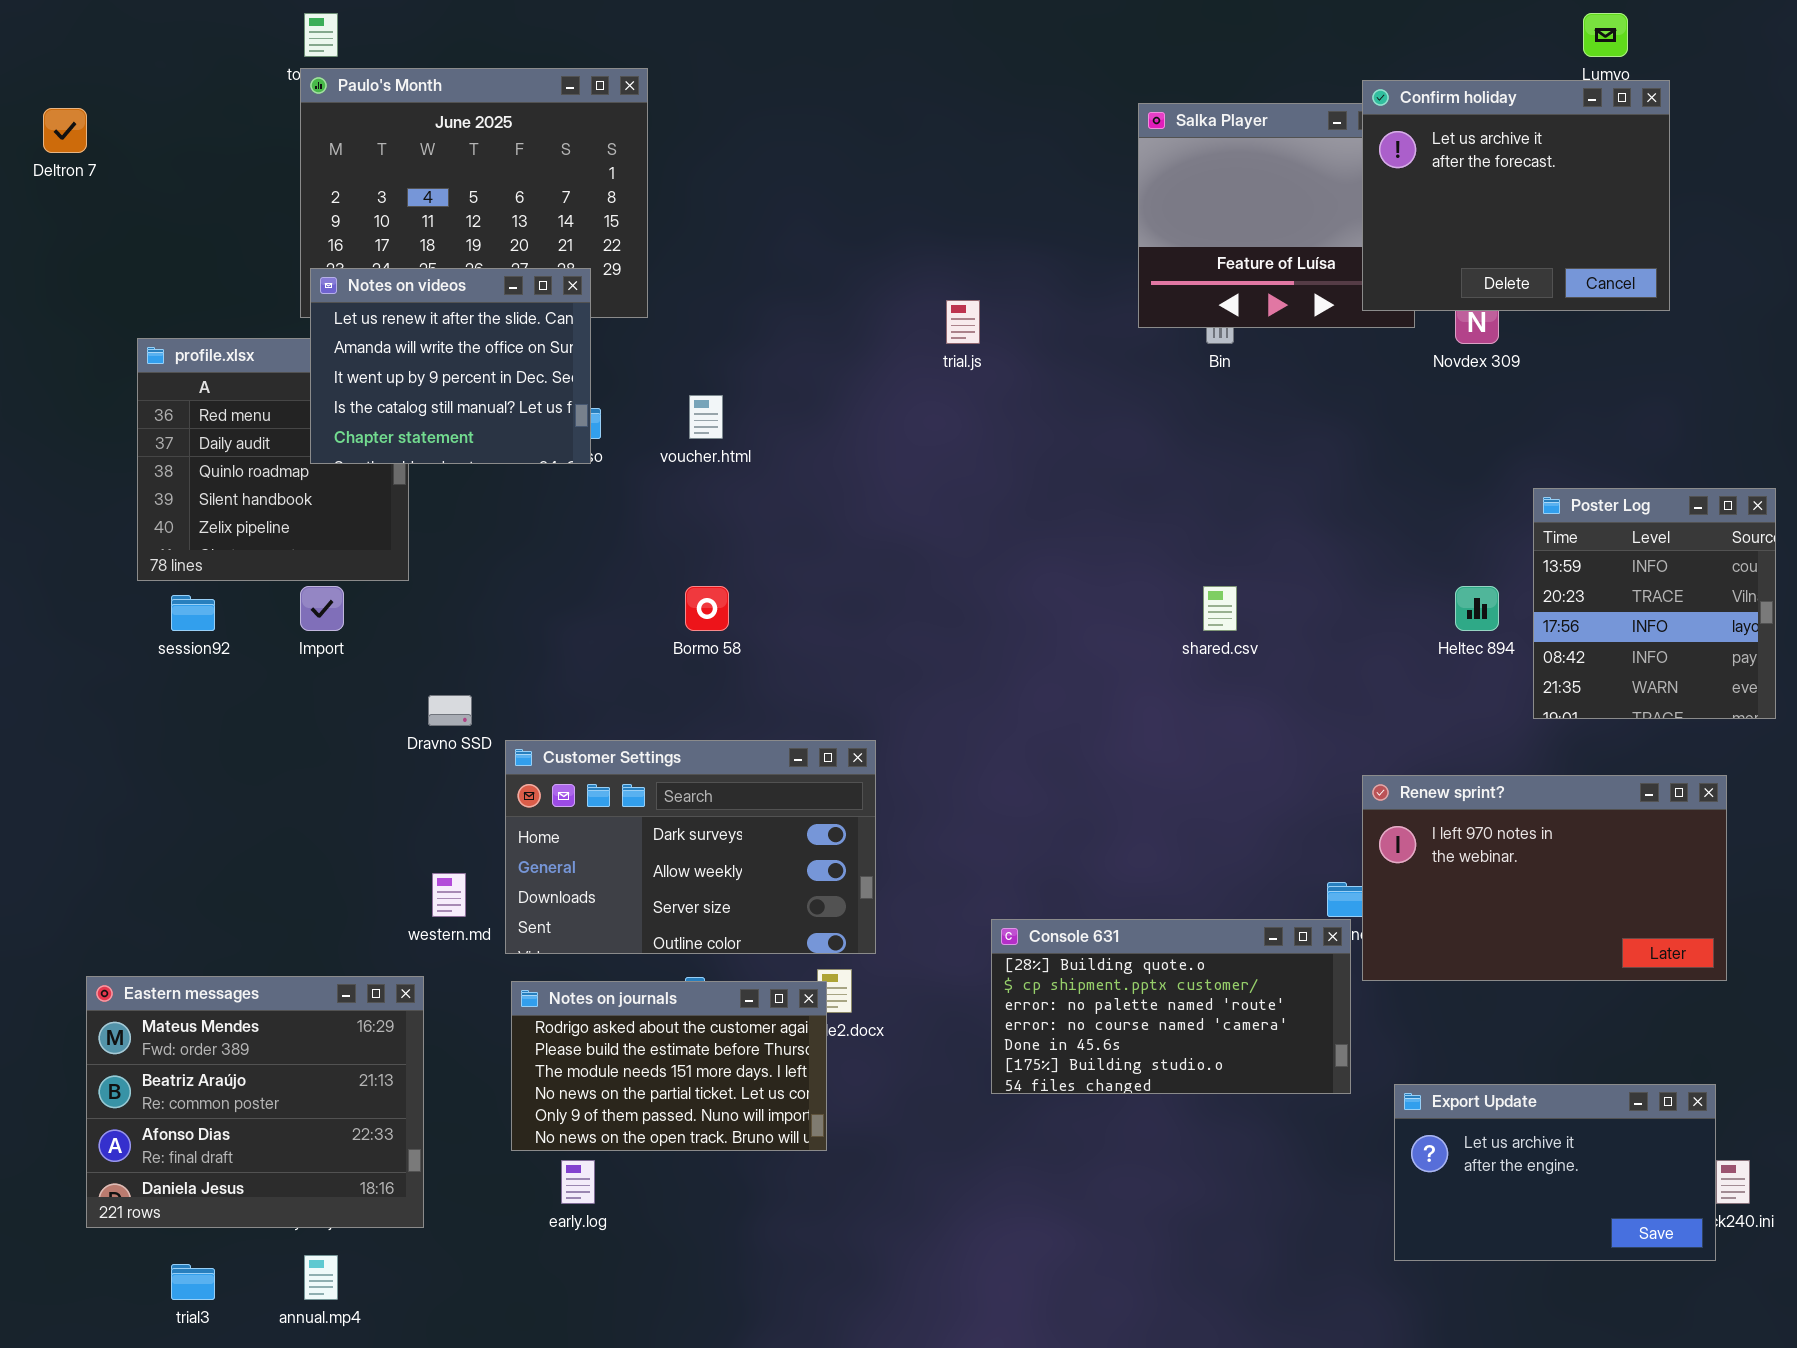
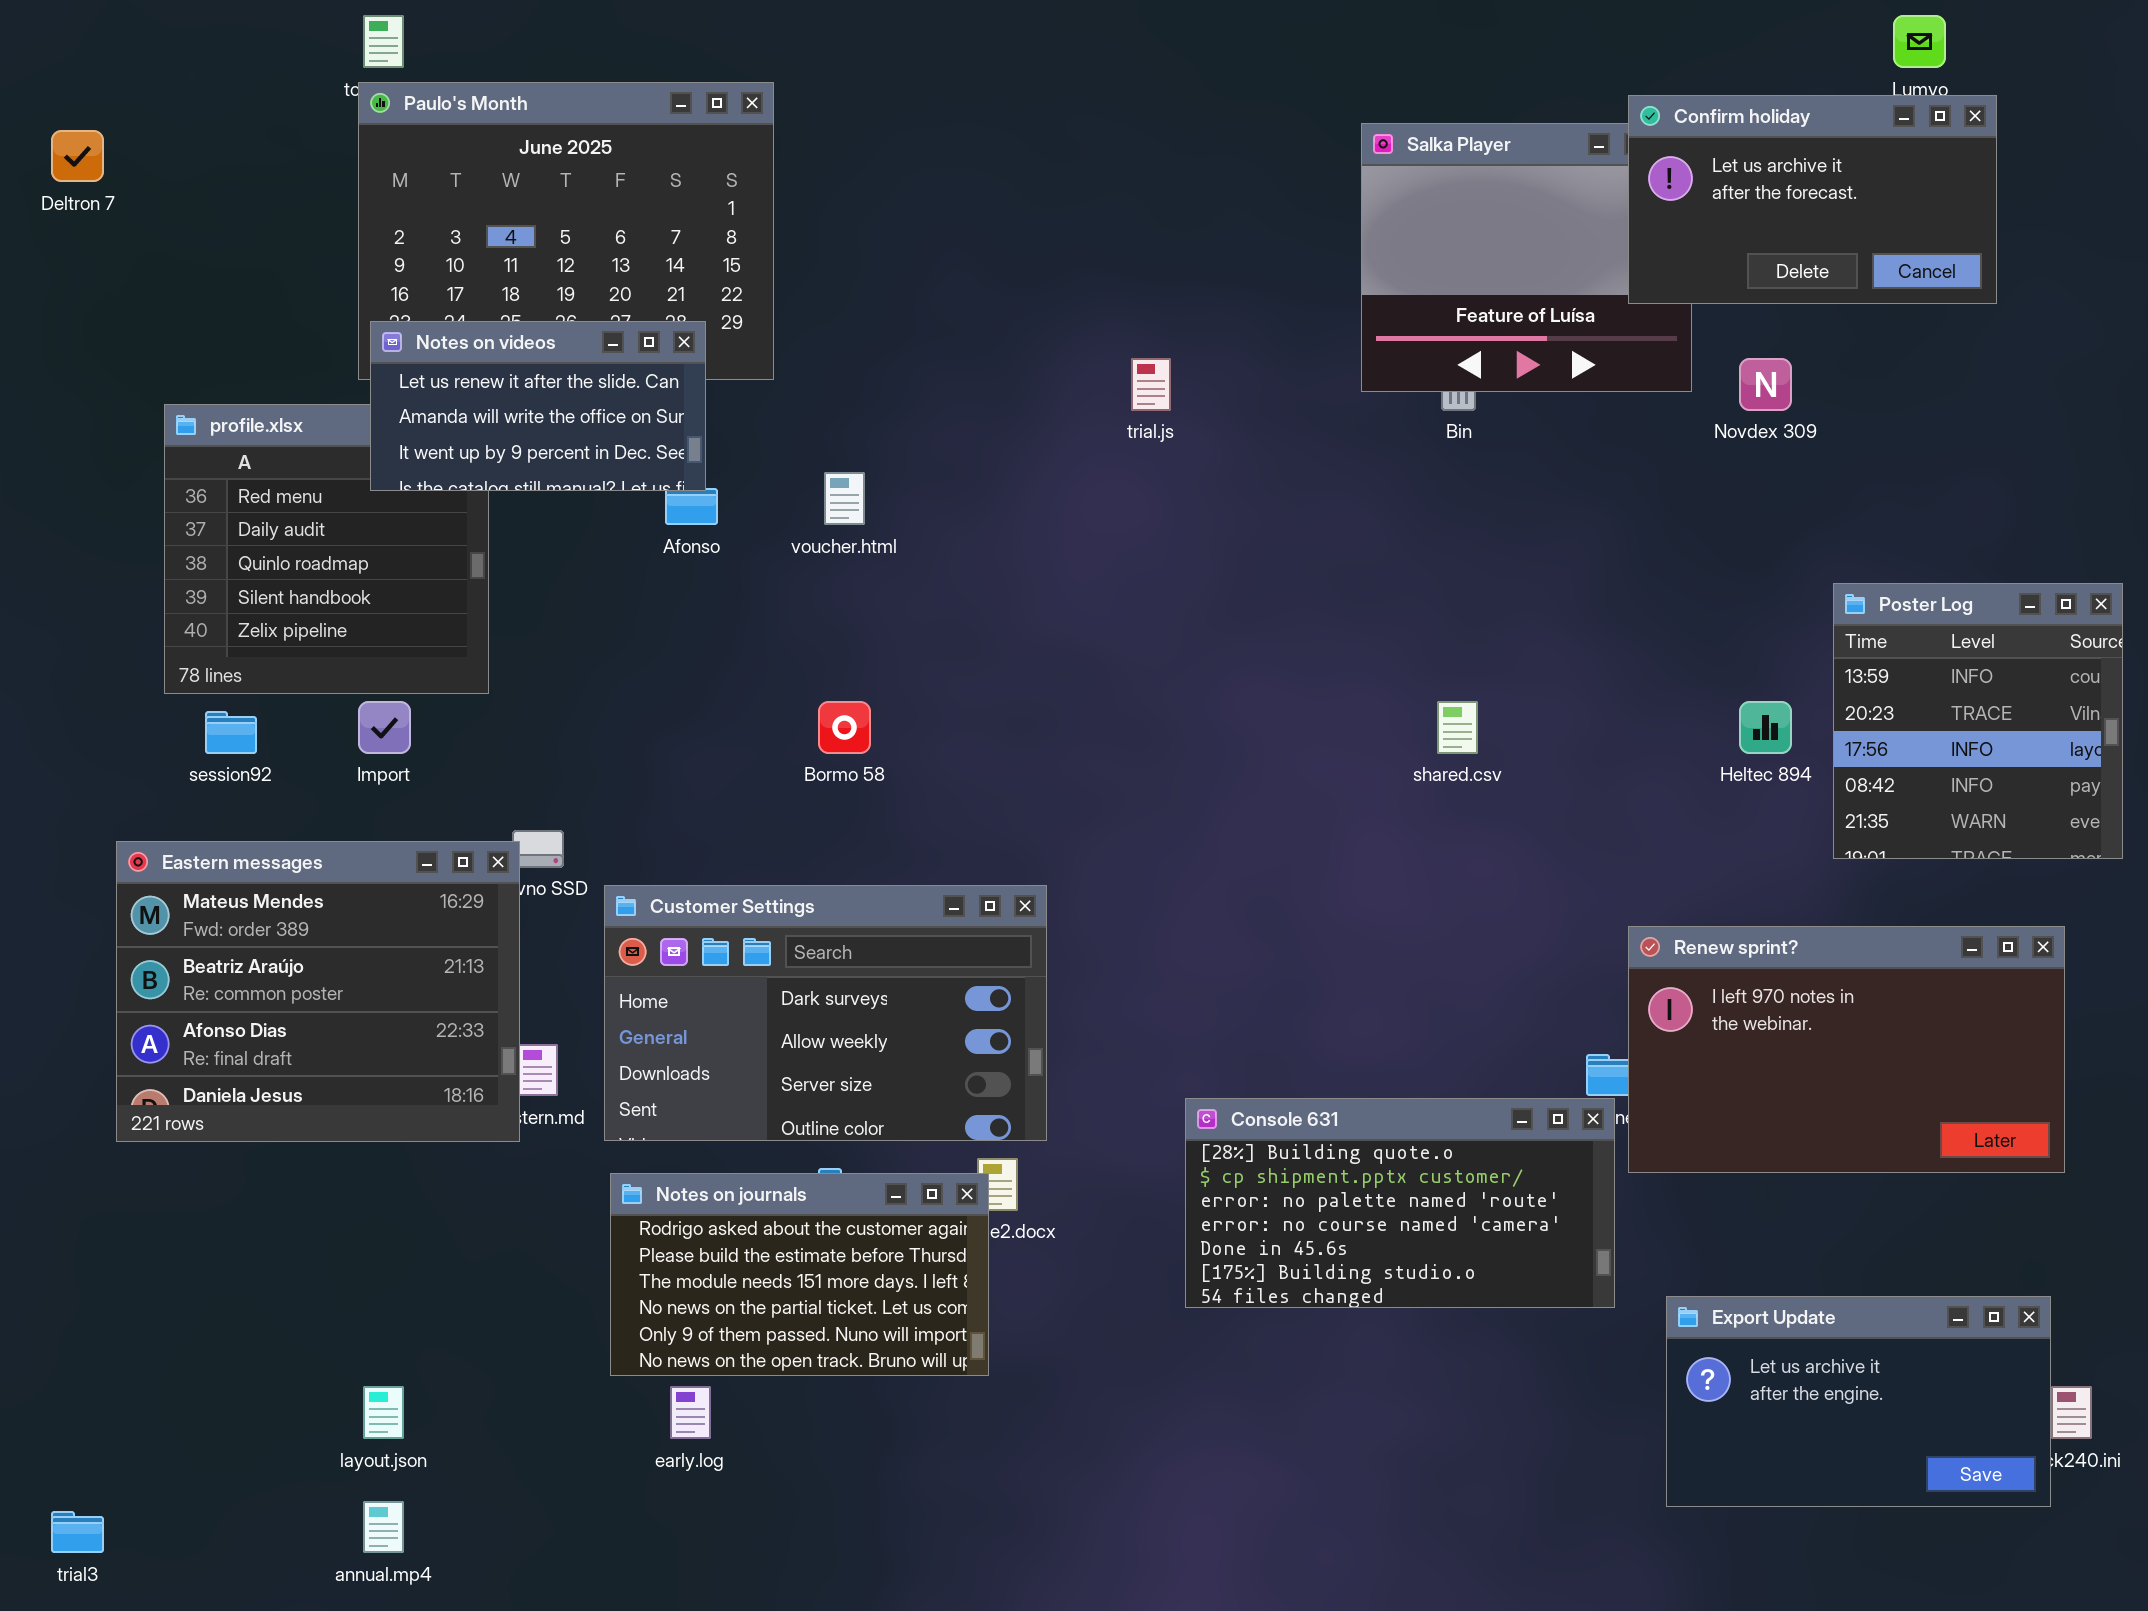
Confirm holiday: [1362,80,1670,311] -> [1628,95,1997,304], resized
Notes on videos: [310,268,591,464] -> [370,321,706,491], resized
Eastern messages: [86,976,424,1228] -> [116,841,520,1142], moved
trial3: [171,1264,215,1300] -> [51,1511,104,1553], moved

